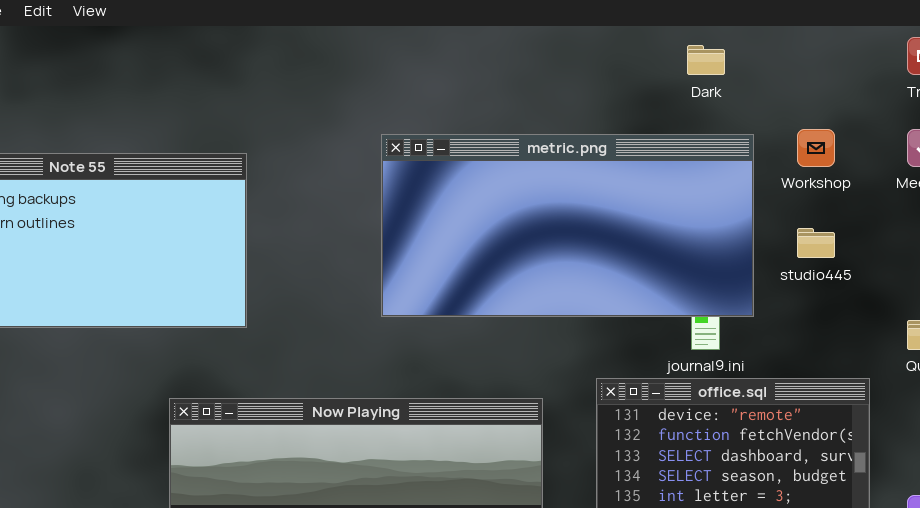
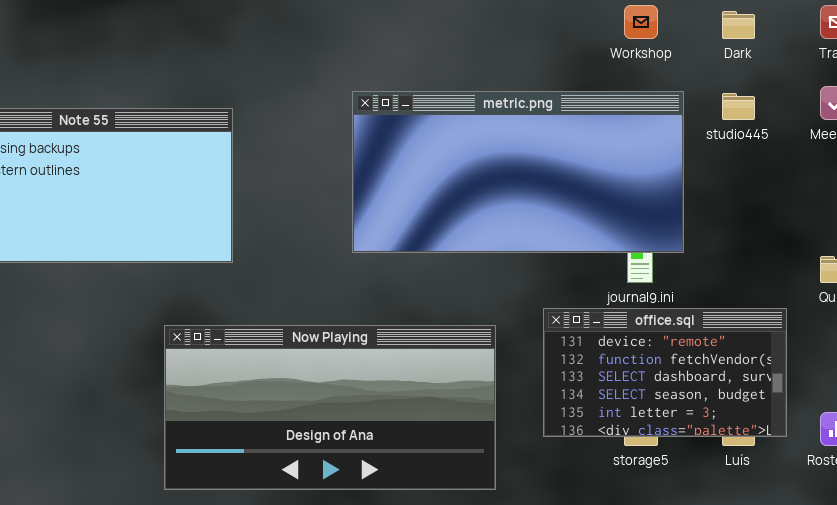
Dark: [687,45,725,75] -> [722,11,755,39], moved
Workshop: [797,129,835,167] -> [624,5,658,39], moved
studio445: [797,228,835,258] -> [722,93,755,120], moved

